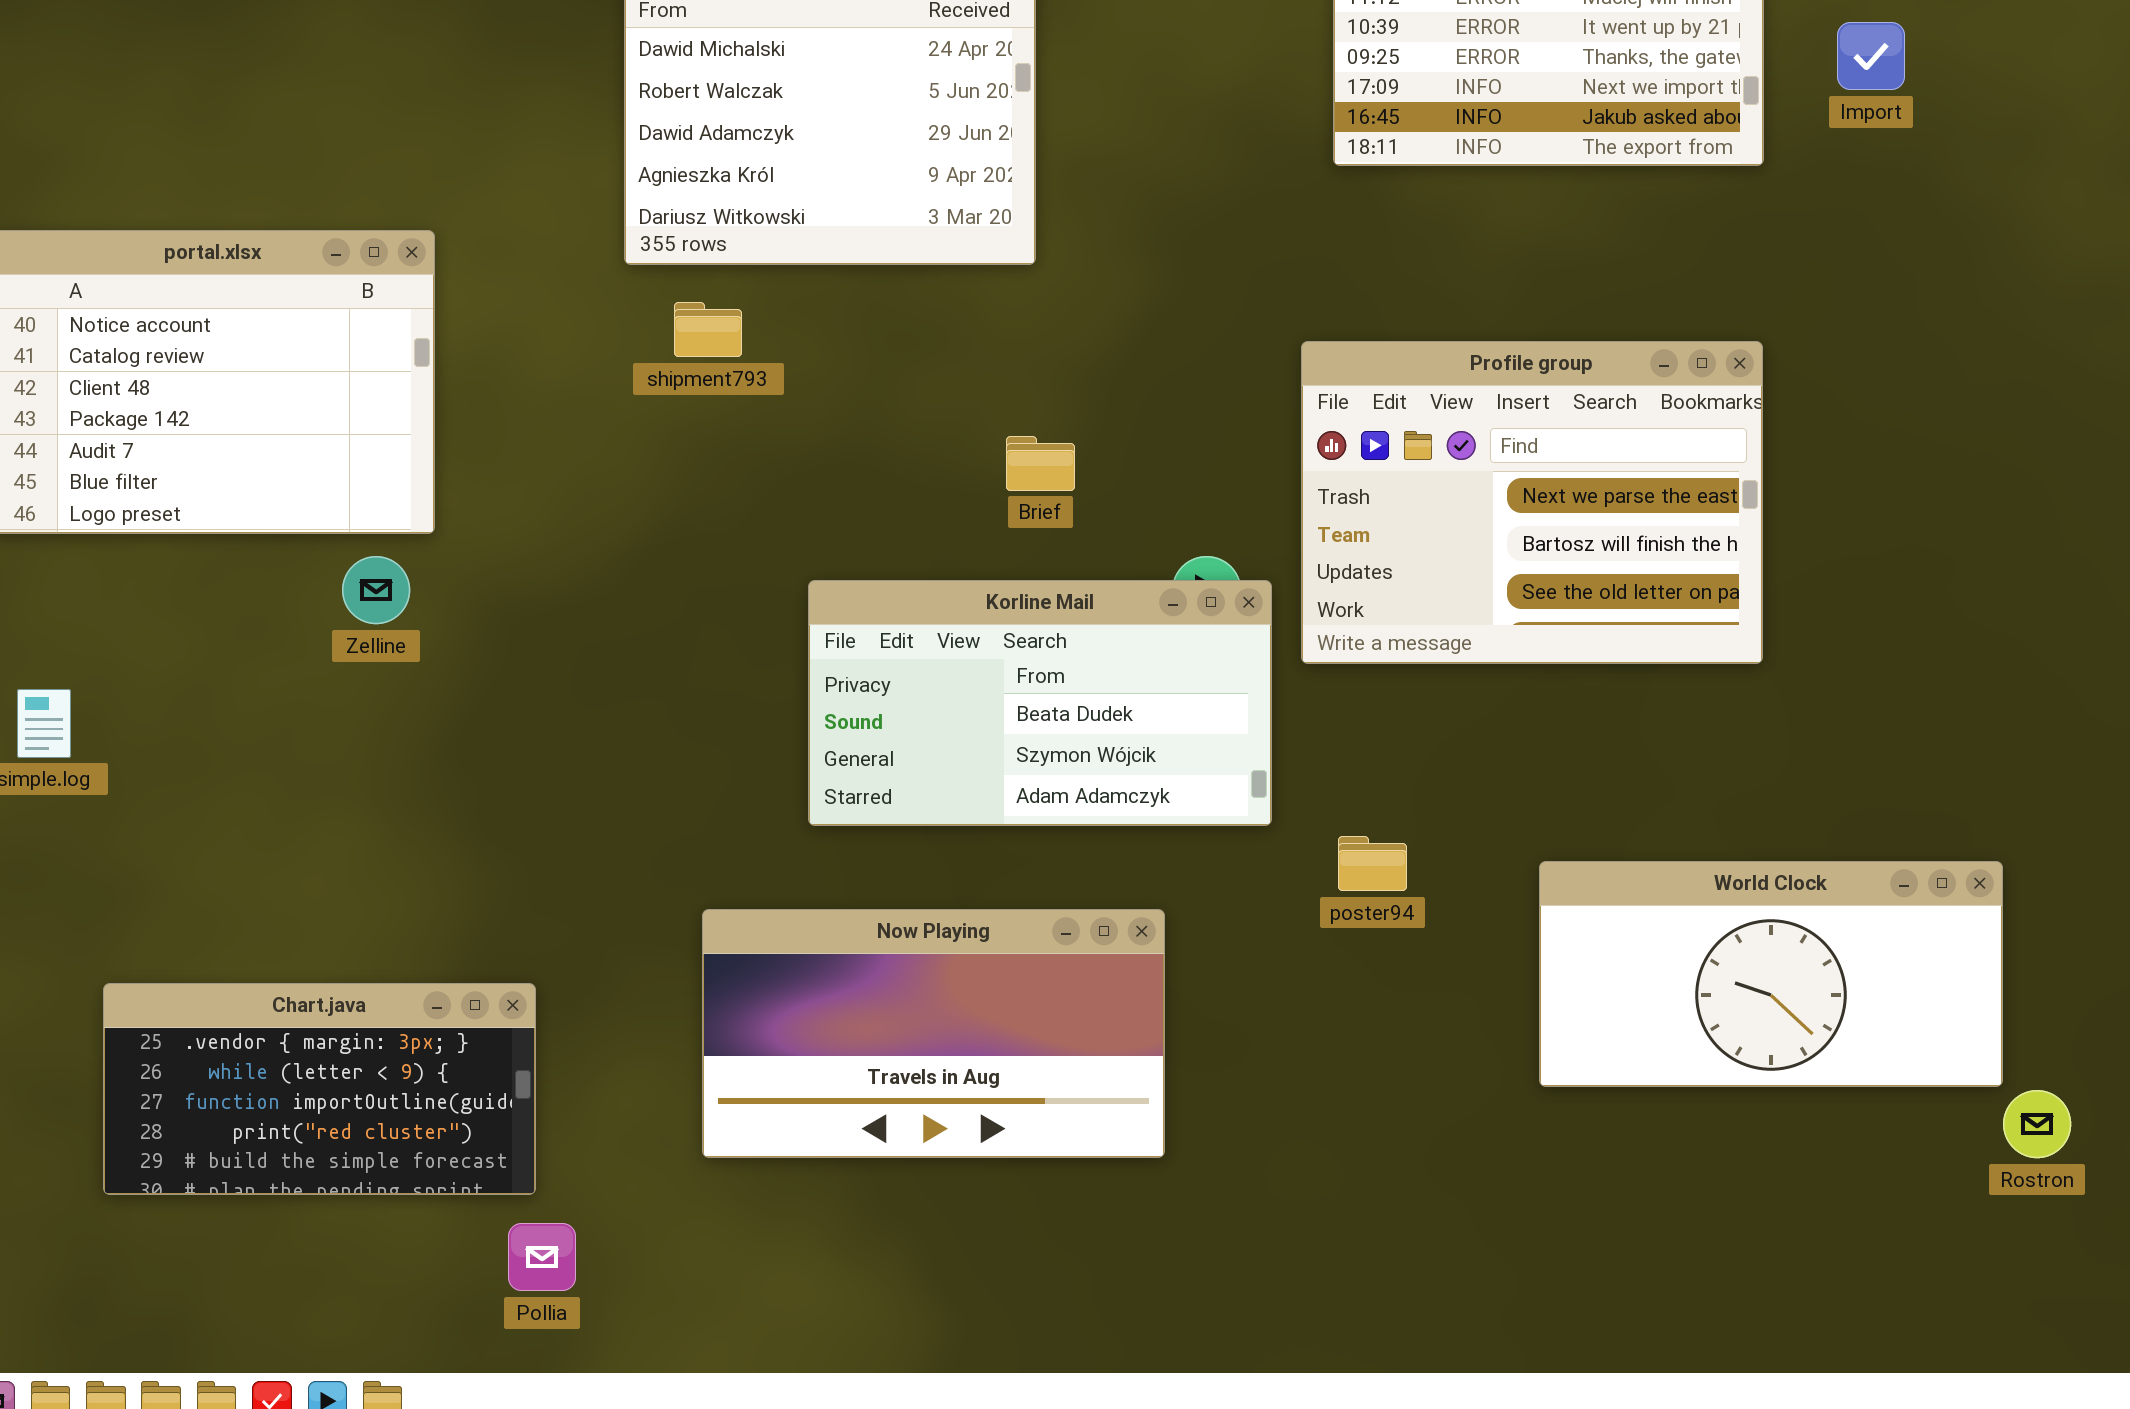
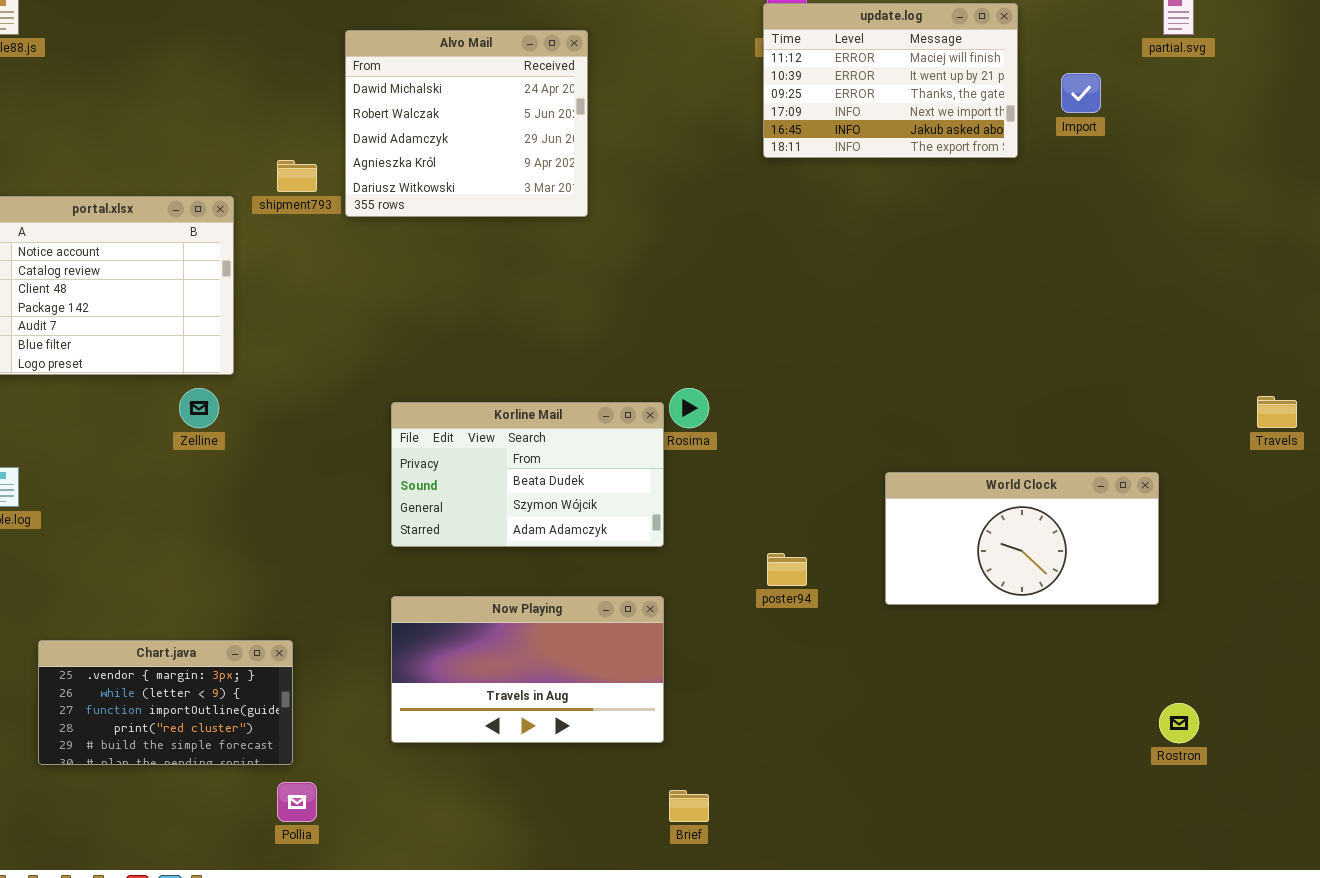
shipment793: [674,302,742,357] -> [277,160,317,192], moved
Profile group: [1301,341,1763,664] -> none, closed
Brief: [1006,436,1075,491] -> [669,790,709,822], moved
Korline Mail: [808,580,1272,826] -> [391,402,664,547], moved
World Clock: [1539,861,2003,1087] -> [885,472,1159,605], moved

